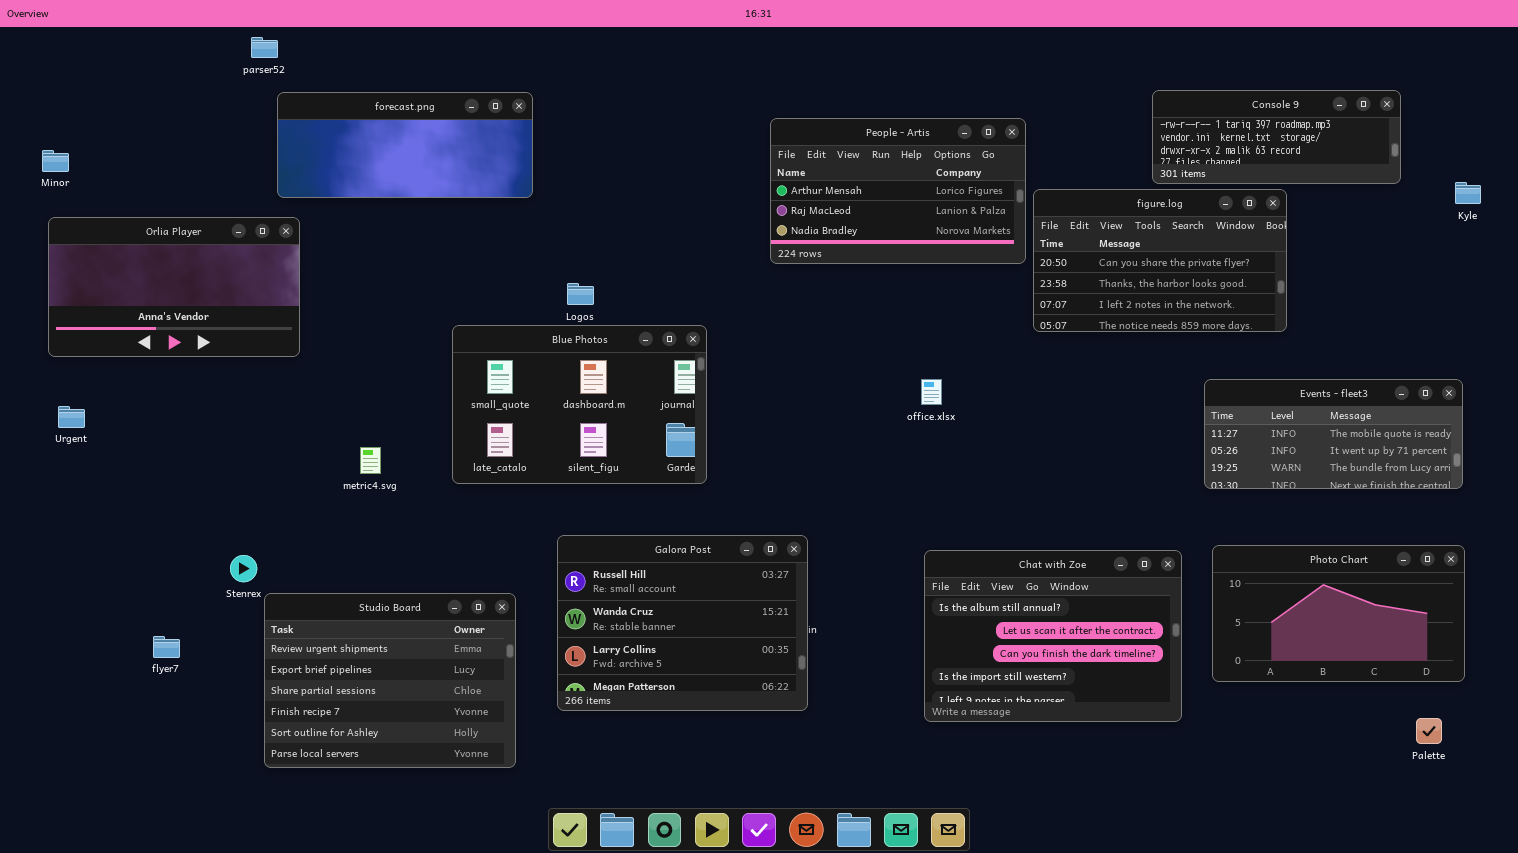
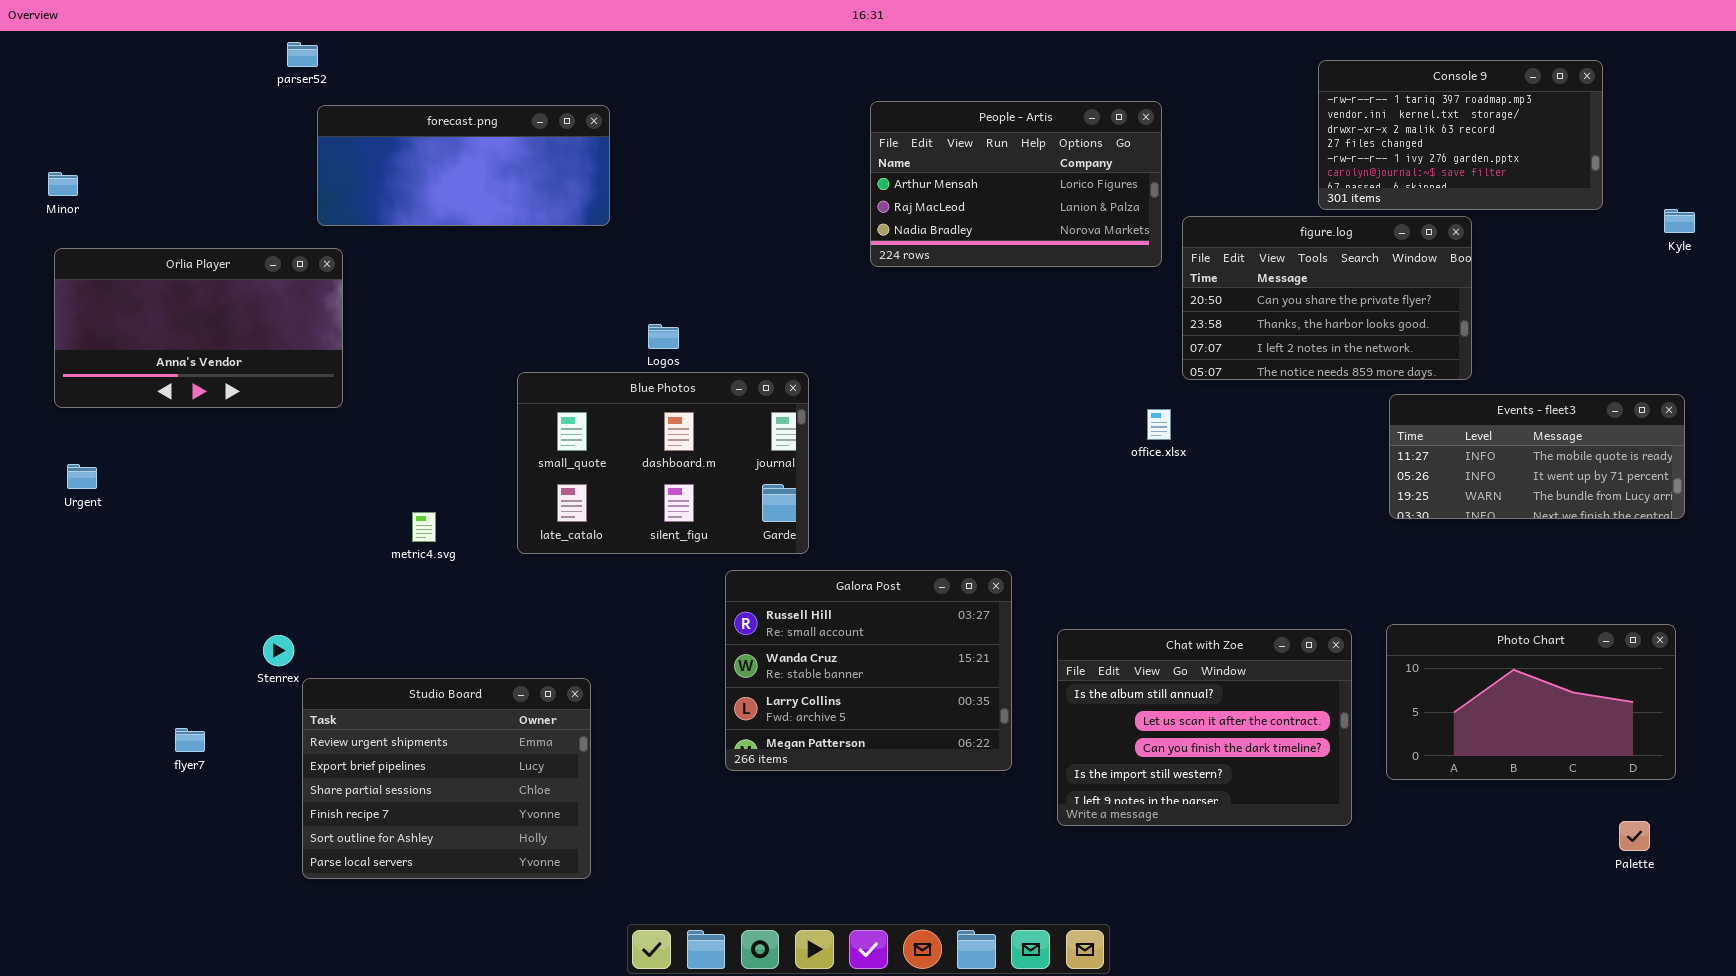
Console 9: [1152,90,1401,184] -> [1318,60,1603,210], resized
People - Artis: [770,118,1026,264] -> [870,101,1162,267], moved
office.xlsx: [921,379,942,405] -> [1147,409,1171,440], moved
Events - fleet3: [1204,379,1463,489] -> [1389,394,1685,519], moved
Galora Post: [557,535,808,711] -> [725,570,1012,771], moved

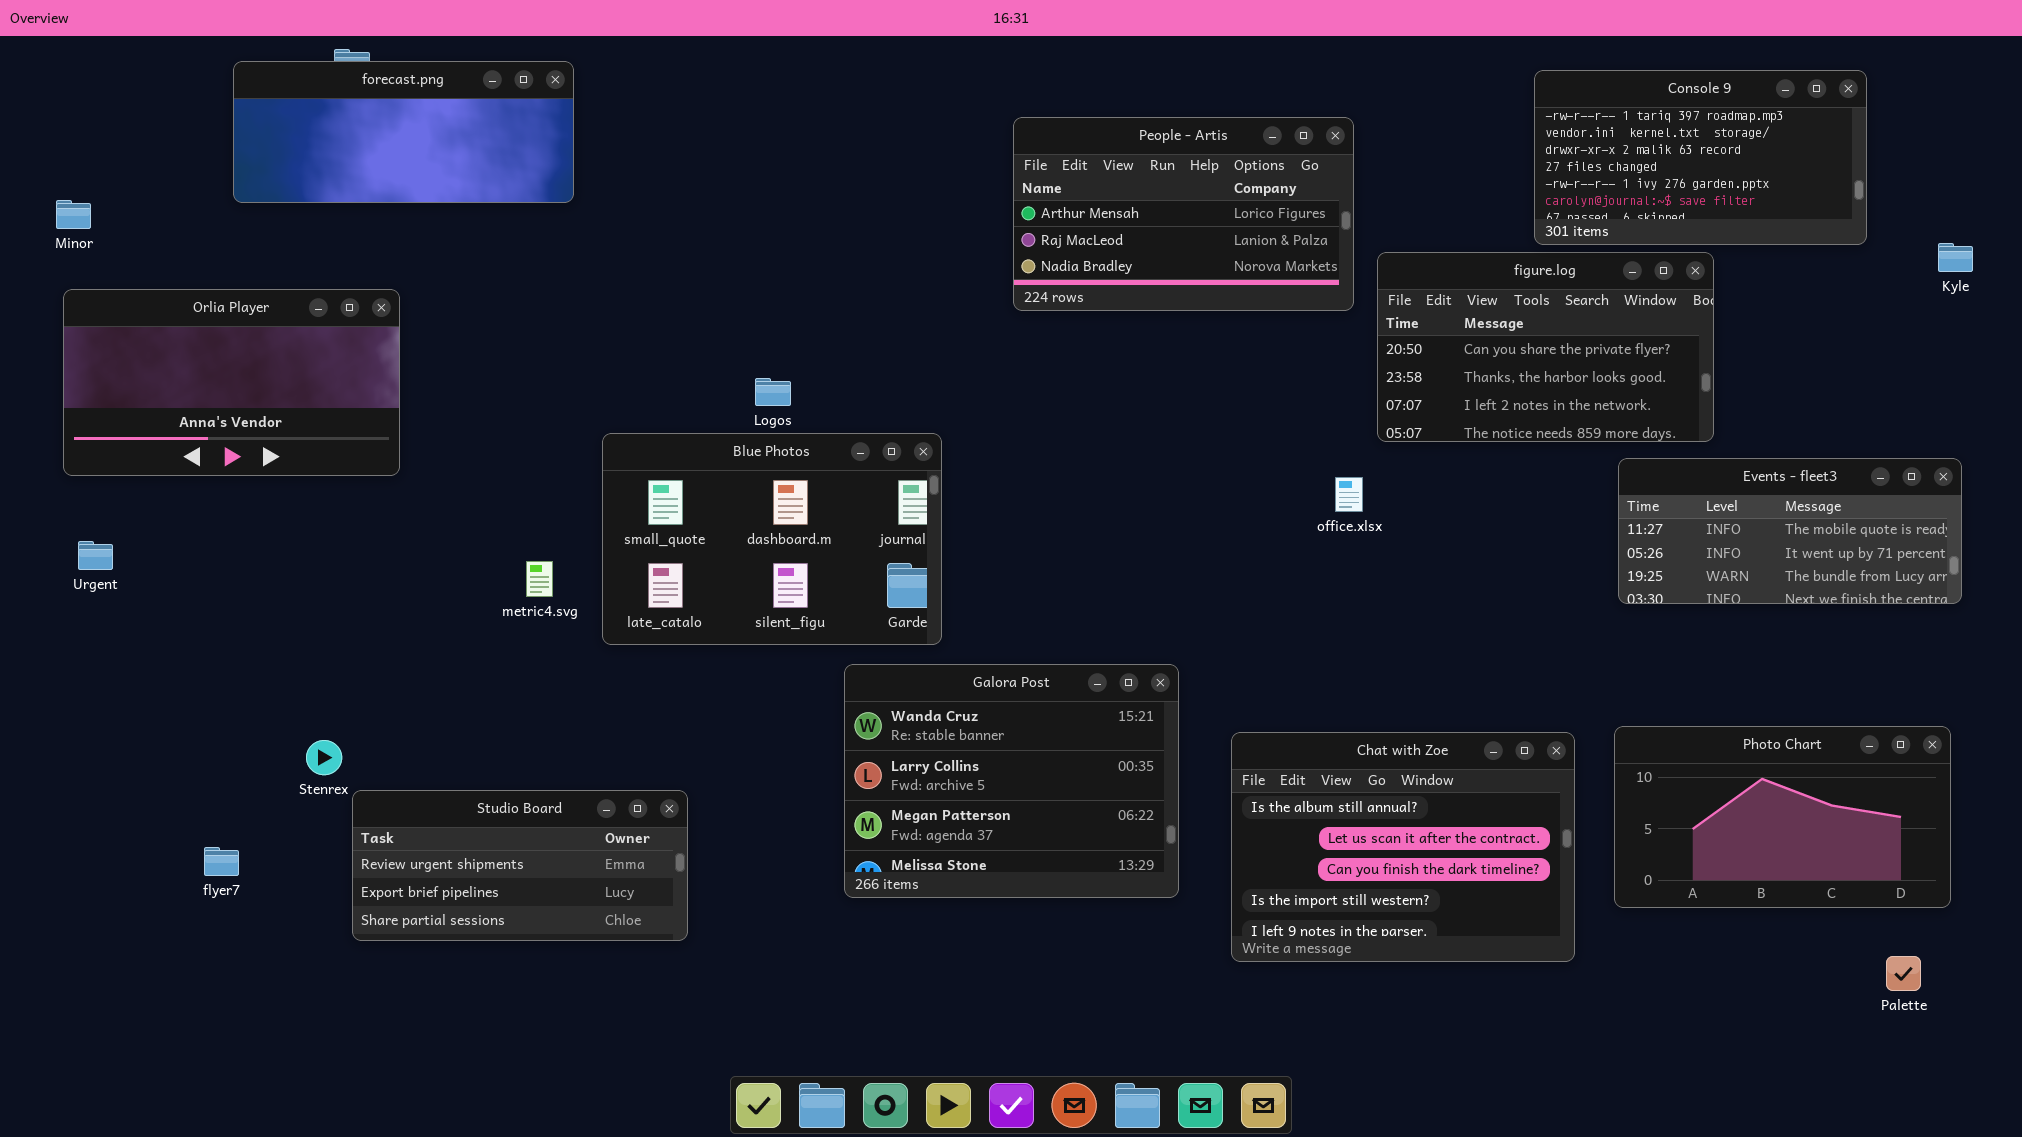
forecast.png: [317,105,610,226] -> [233,61,574,203], moved
metric4.svg: [412,512,436,542] -> [526,561,553,597], moved
Galora Post: [725,570,1012,771] -> [844,664,1179,898], scrolled down 1 row
Studio Board: [302,678,591,879] -> [352,790,688,941], resized

